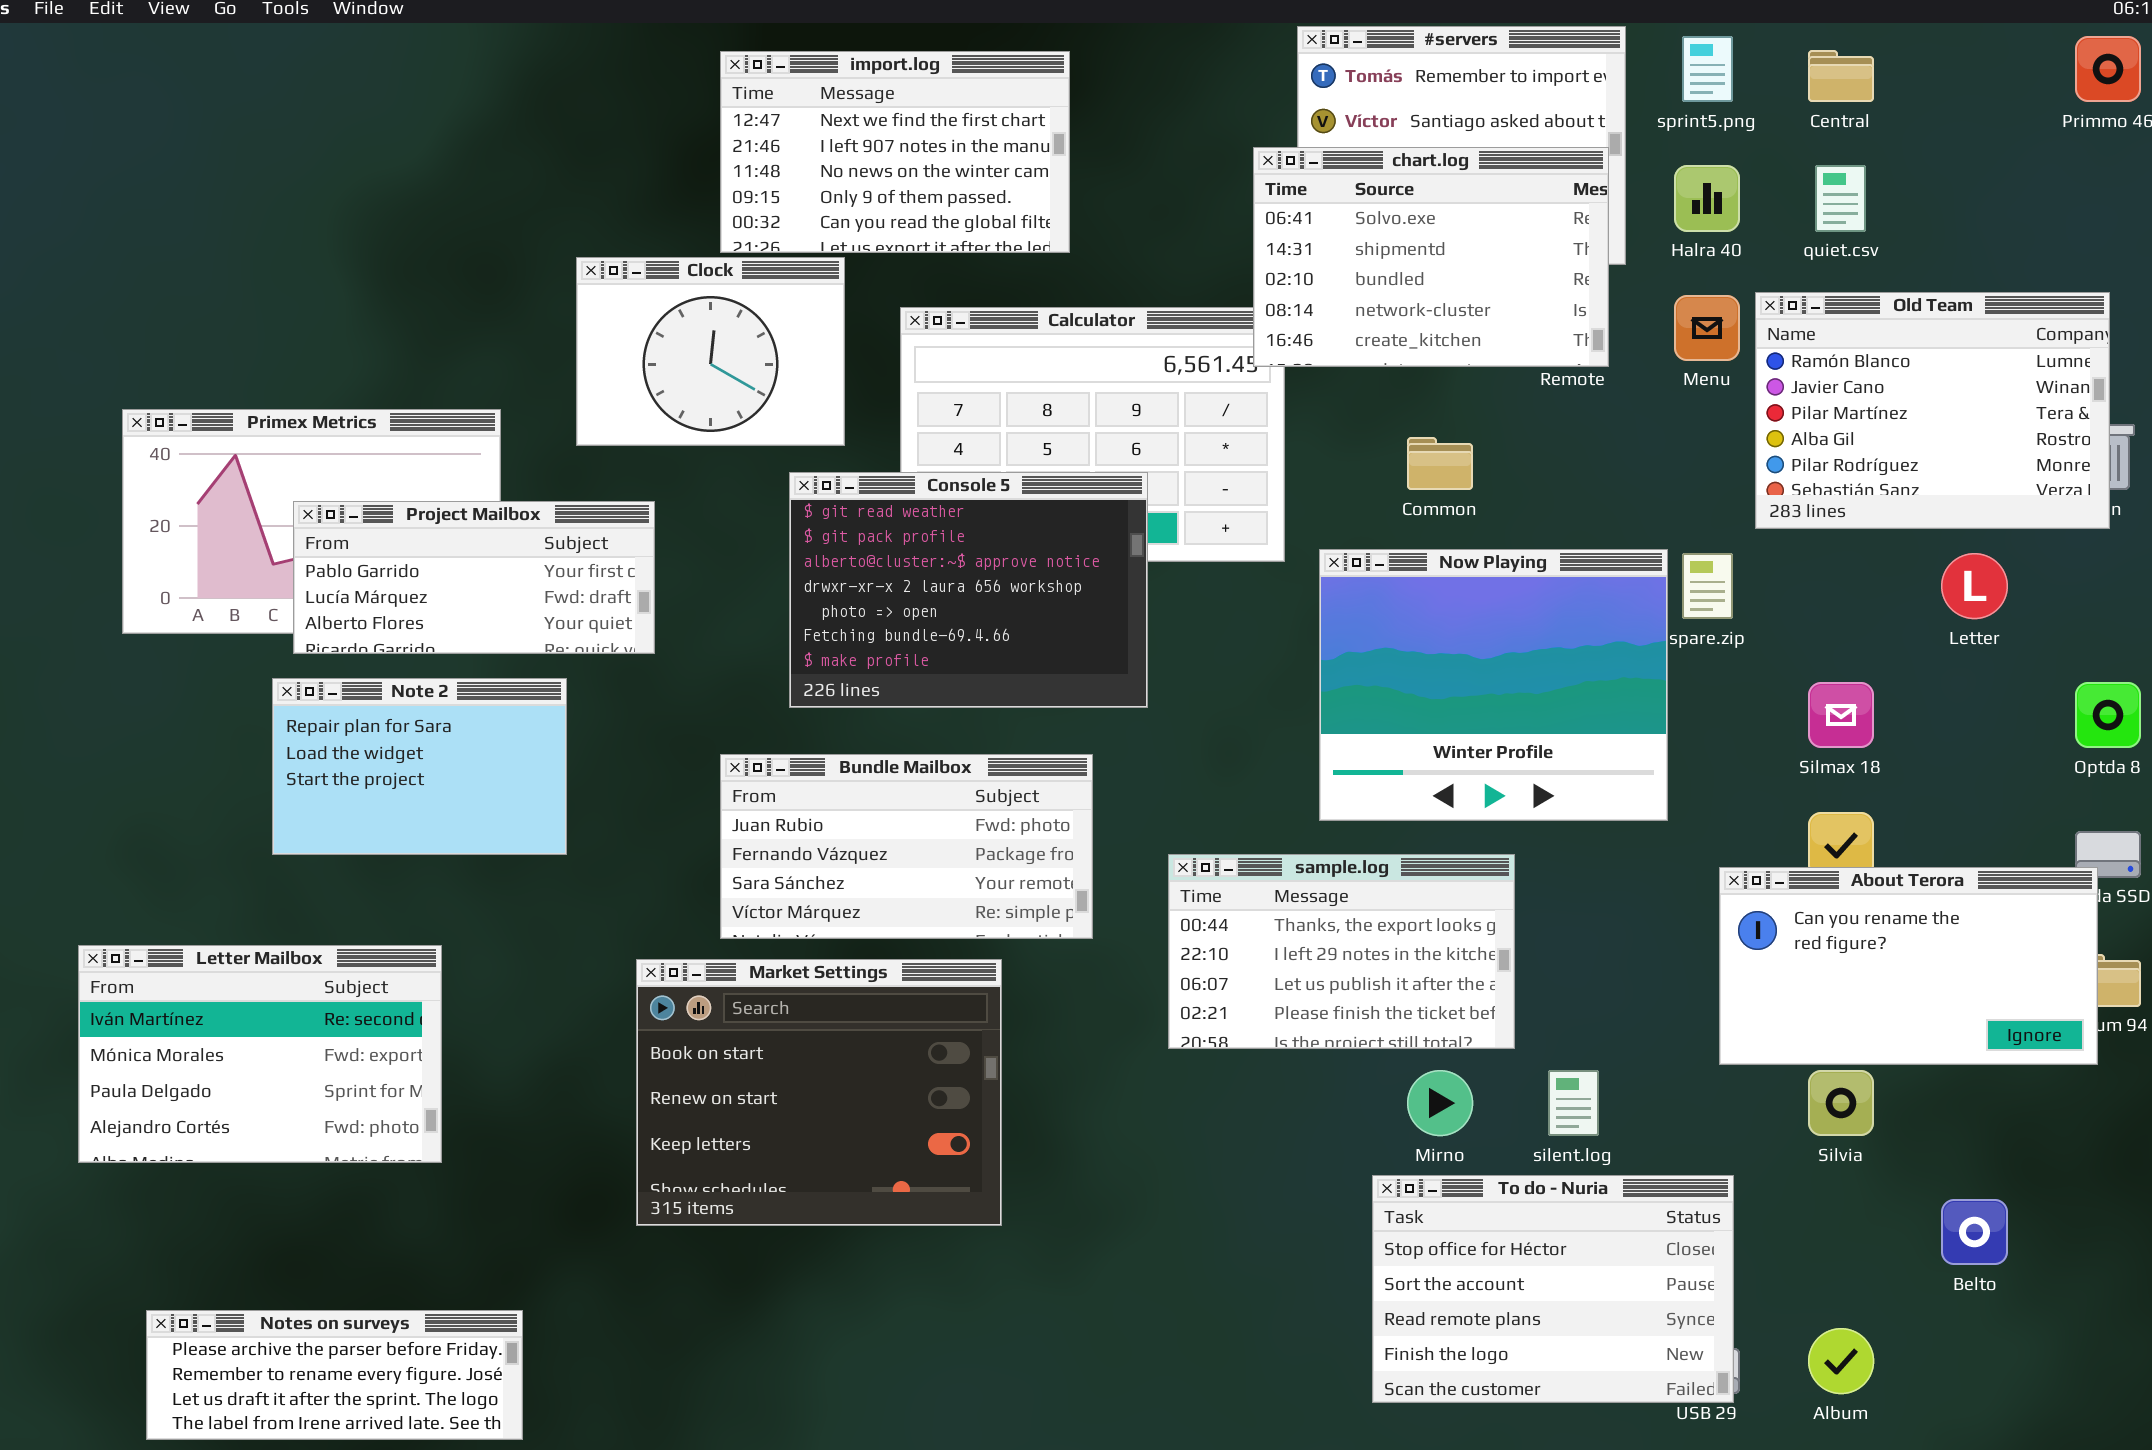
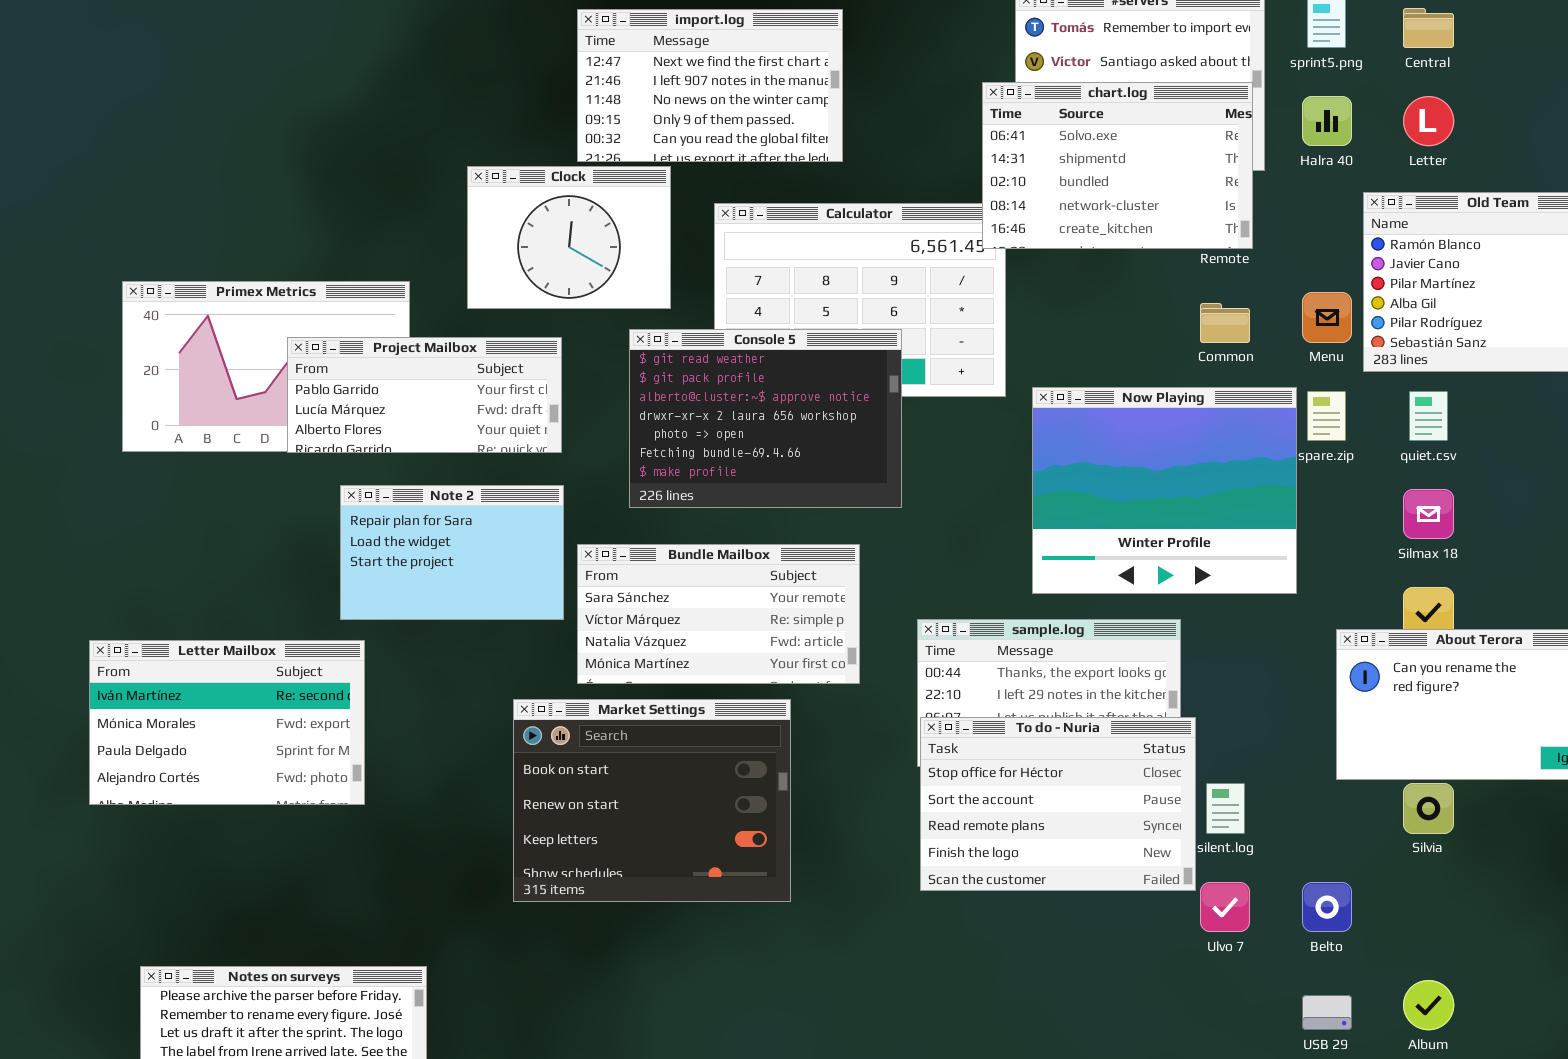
quiet.csv: [1815,165,1866,232] -> [1409,391,1448,441], moved
Menu: [1674,295,1740,361] -> [1302,292,1352,343], moved
Common: [1407,437,1473,490] -> [1200,303,1250,343], moved
Project Mailbox: [293,501,655,654] -> [287,337,562,453], moved
Letter: [1941,553,2008,619] -> [1403,96,1454,146], moved
Note 2: [272,678,567,855] -> [340,485,564,620], moved
Bundle Mailbox: [720,754,1093,939] -> [577,544,860,684], scrolled down 2 rows
Letter Mailbox: [78,945,442,1163] -> [89,640,365,805], moved
To do - Nuria: [1372,1175,1734,1403] -> [920,717,1196,891], moved
Belto: [1941,1199,2008,1265] -> [1302,882,1352,932], moved

